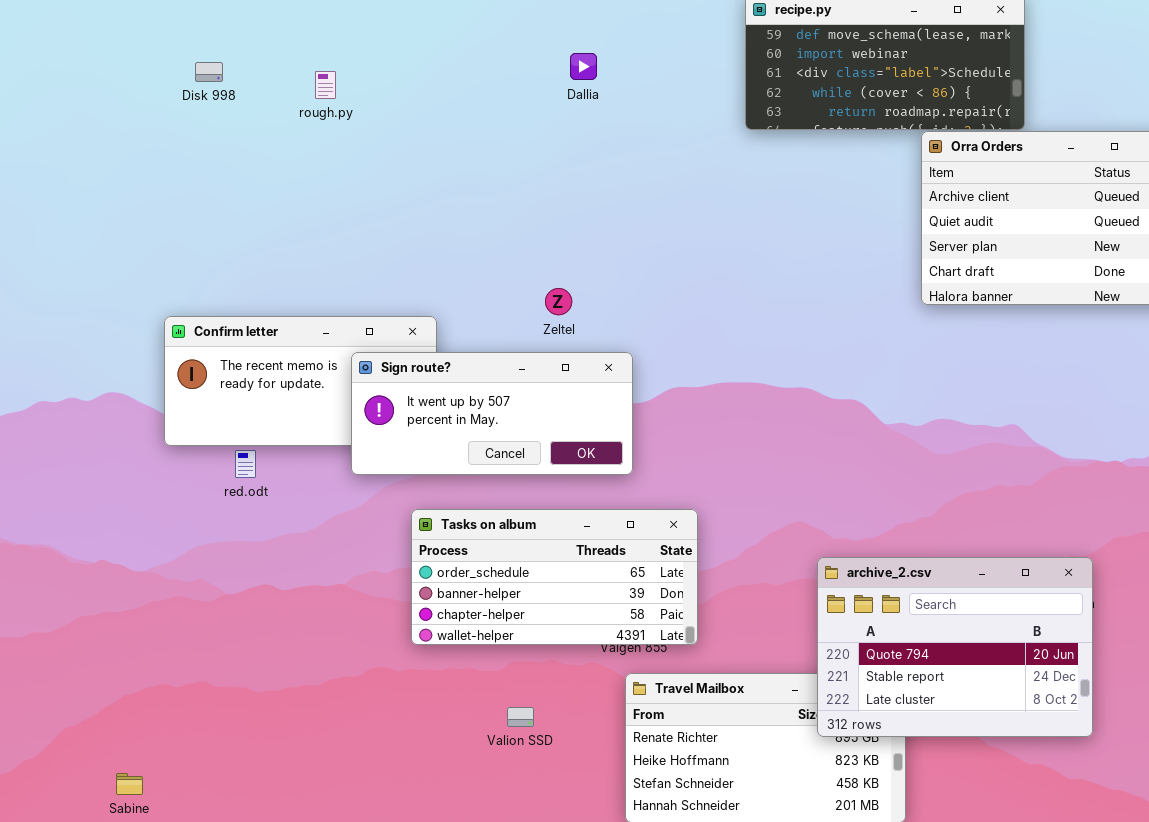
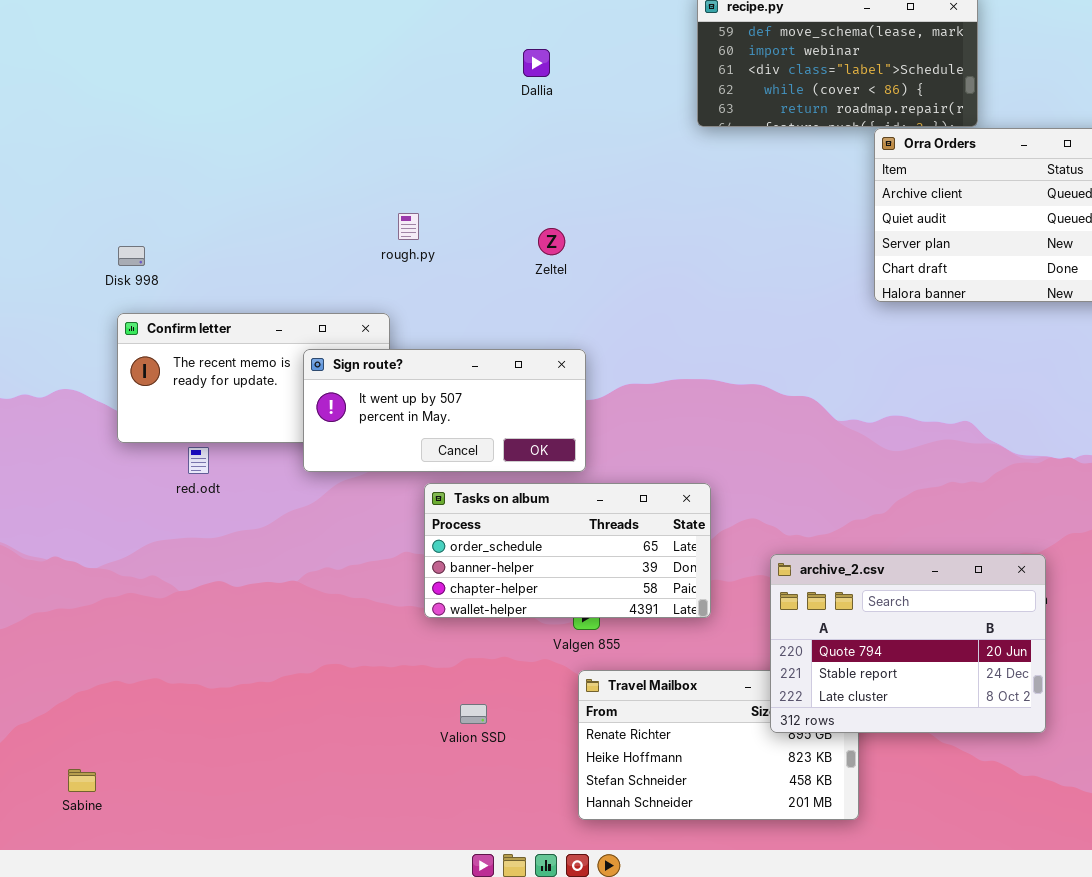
Disk 998: [195,62,223,82] -> [118,246,145,266], moved
rough.py: [315,71,336,99] -> [398,213,419,240], moved
Zeltel: [545,288,572,315] -> [538,228,565,255], moved
Tasks on album: [411,509,698,645] -> [424,483,711,618], moved

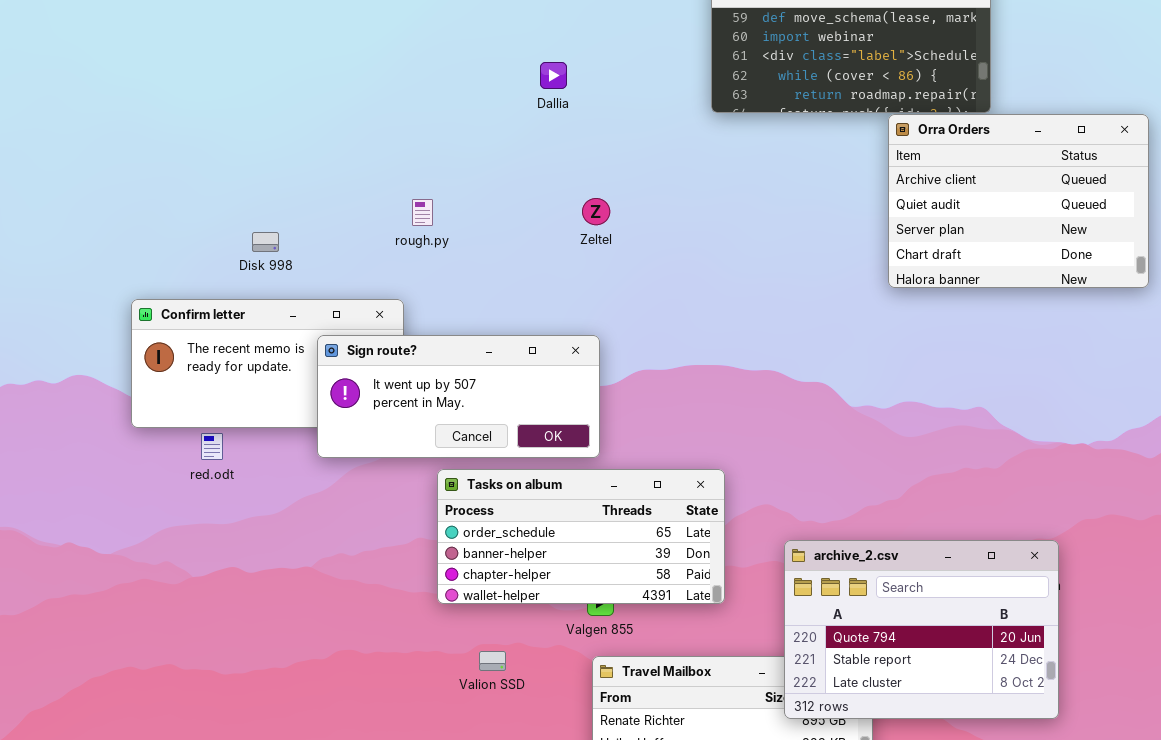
Dallia: [523,49,550,77] -> [540,62,567,89], moved
Zeltel: [538,228,565,255] -> [582,198,610,225], moved
Disk 998: [118,246,145,266] -> [252,232,279,252], moved
Valion SSD: [460,704,487,724] -> [479,651,506,671], moved

